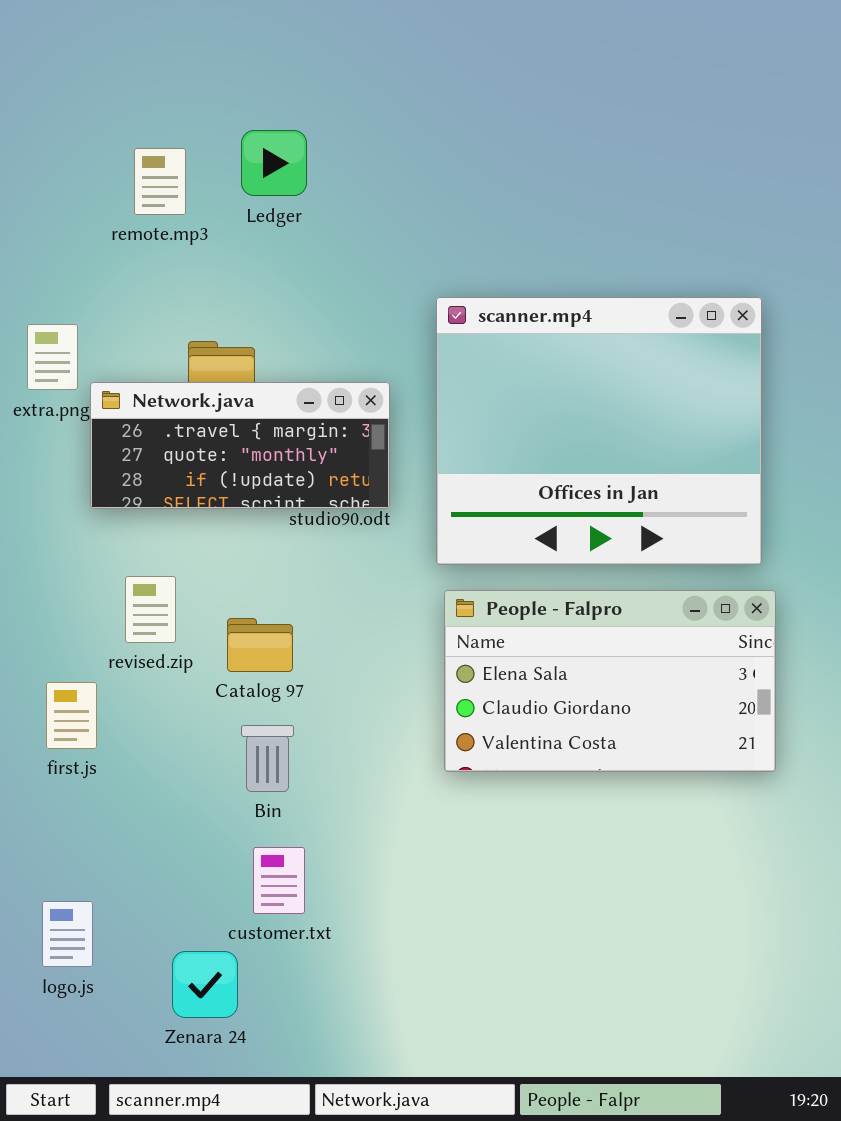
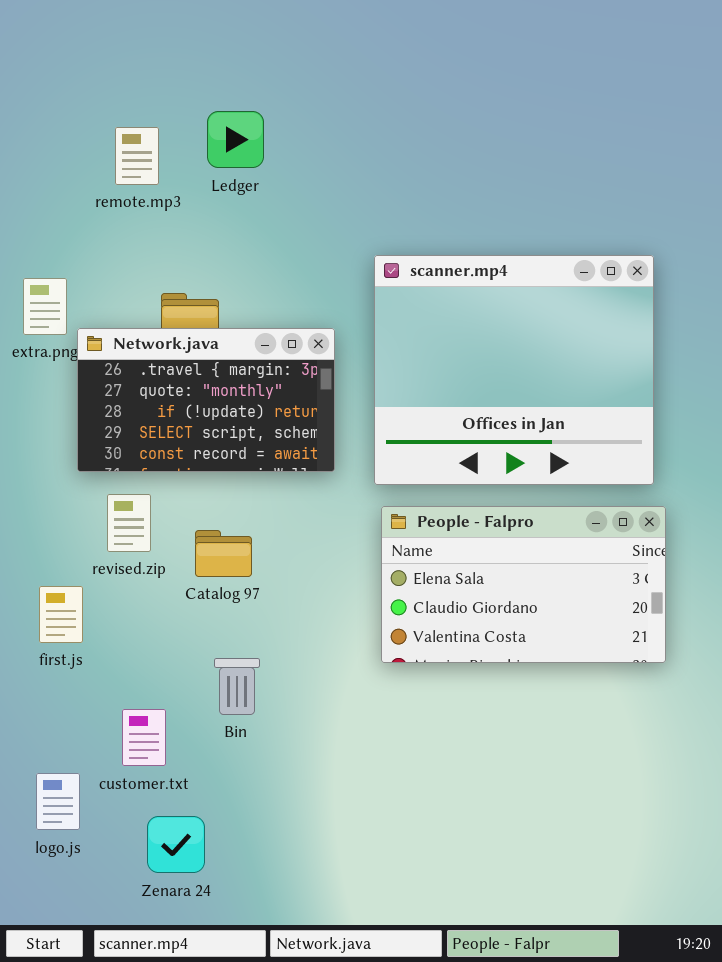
Network.java: [90,382,390,509] -> [77,328,335,472], resized
Bin: [241,725,294,792] -> [214,658,260,715], moved
customer.txt: [253,847,305,914] -> [122,709,166,766], moved

